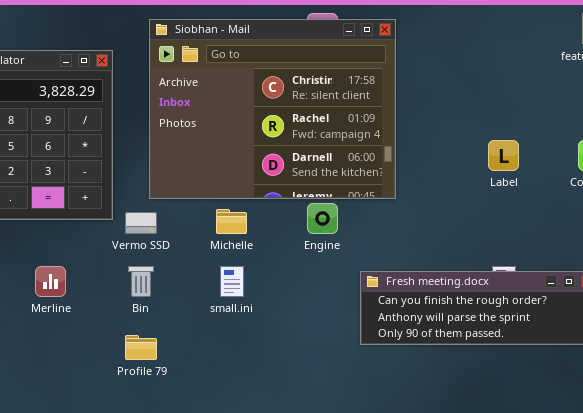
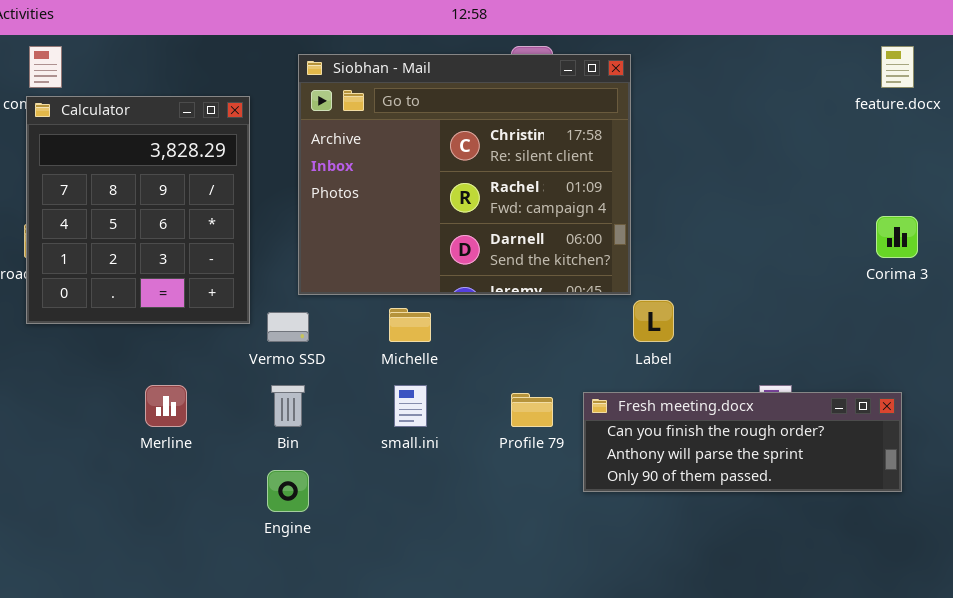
Label: [488,140,519,171] -> [633,300,674,342], moved
Engine: [307,203,338,234] -> [267,470,309,512], moved
Profile 79: [125,335,157,360] -> [511,393,553,427], moved

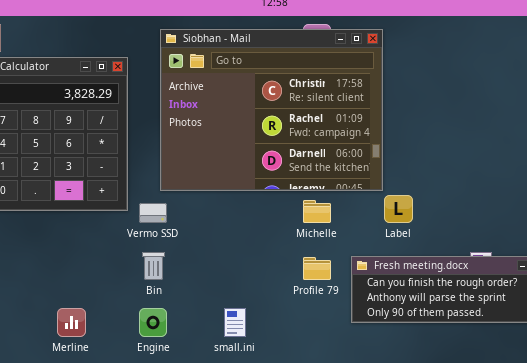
Michelle: [389,308,431,342] -> [303,200,331,223], moved
Merline: [145,385,187,427] -> [57,308,86,337], moved
small.ini: [394,385,427,427] -> [224,308,246,337], moved

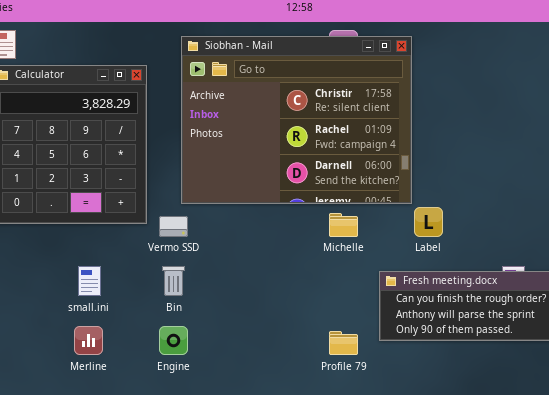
Profile 79: [303,257,331,280] -> [329,331,358,355], moved
small.ini: [224,308,246,337] -> [78,266,101,296], moved

